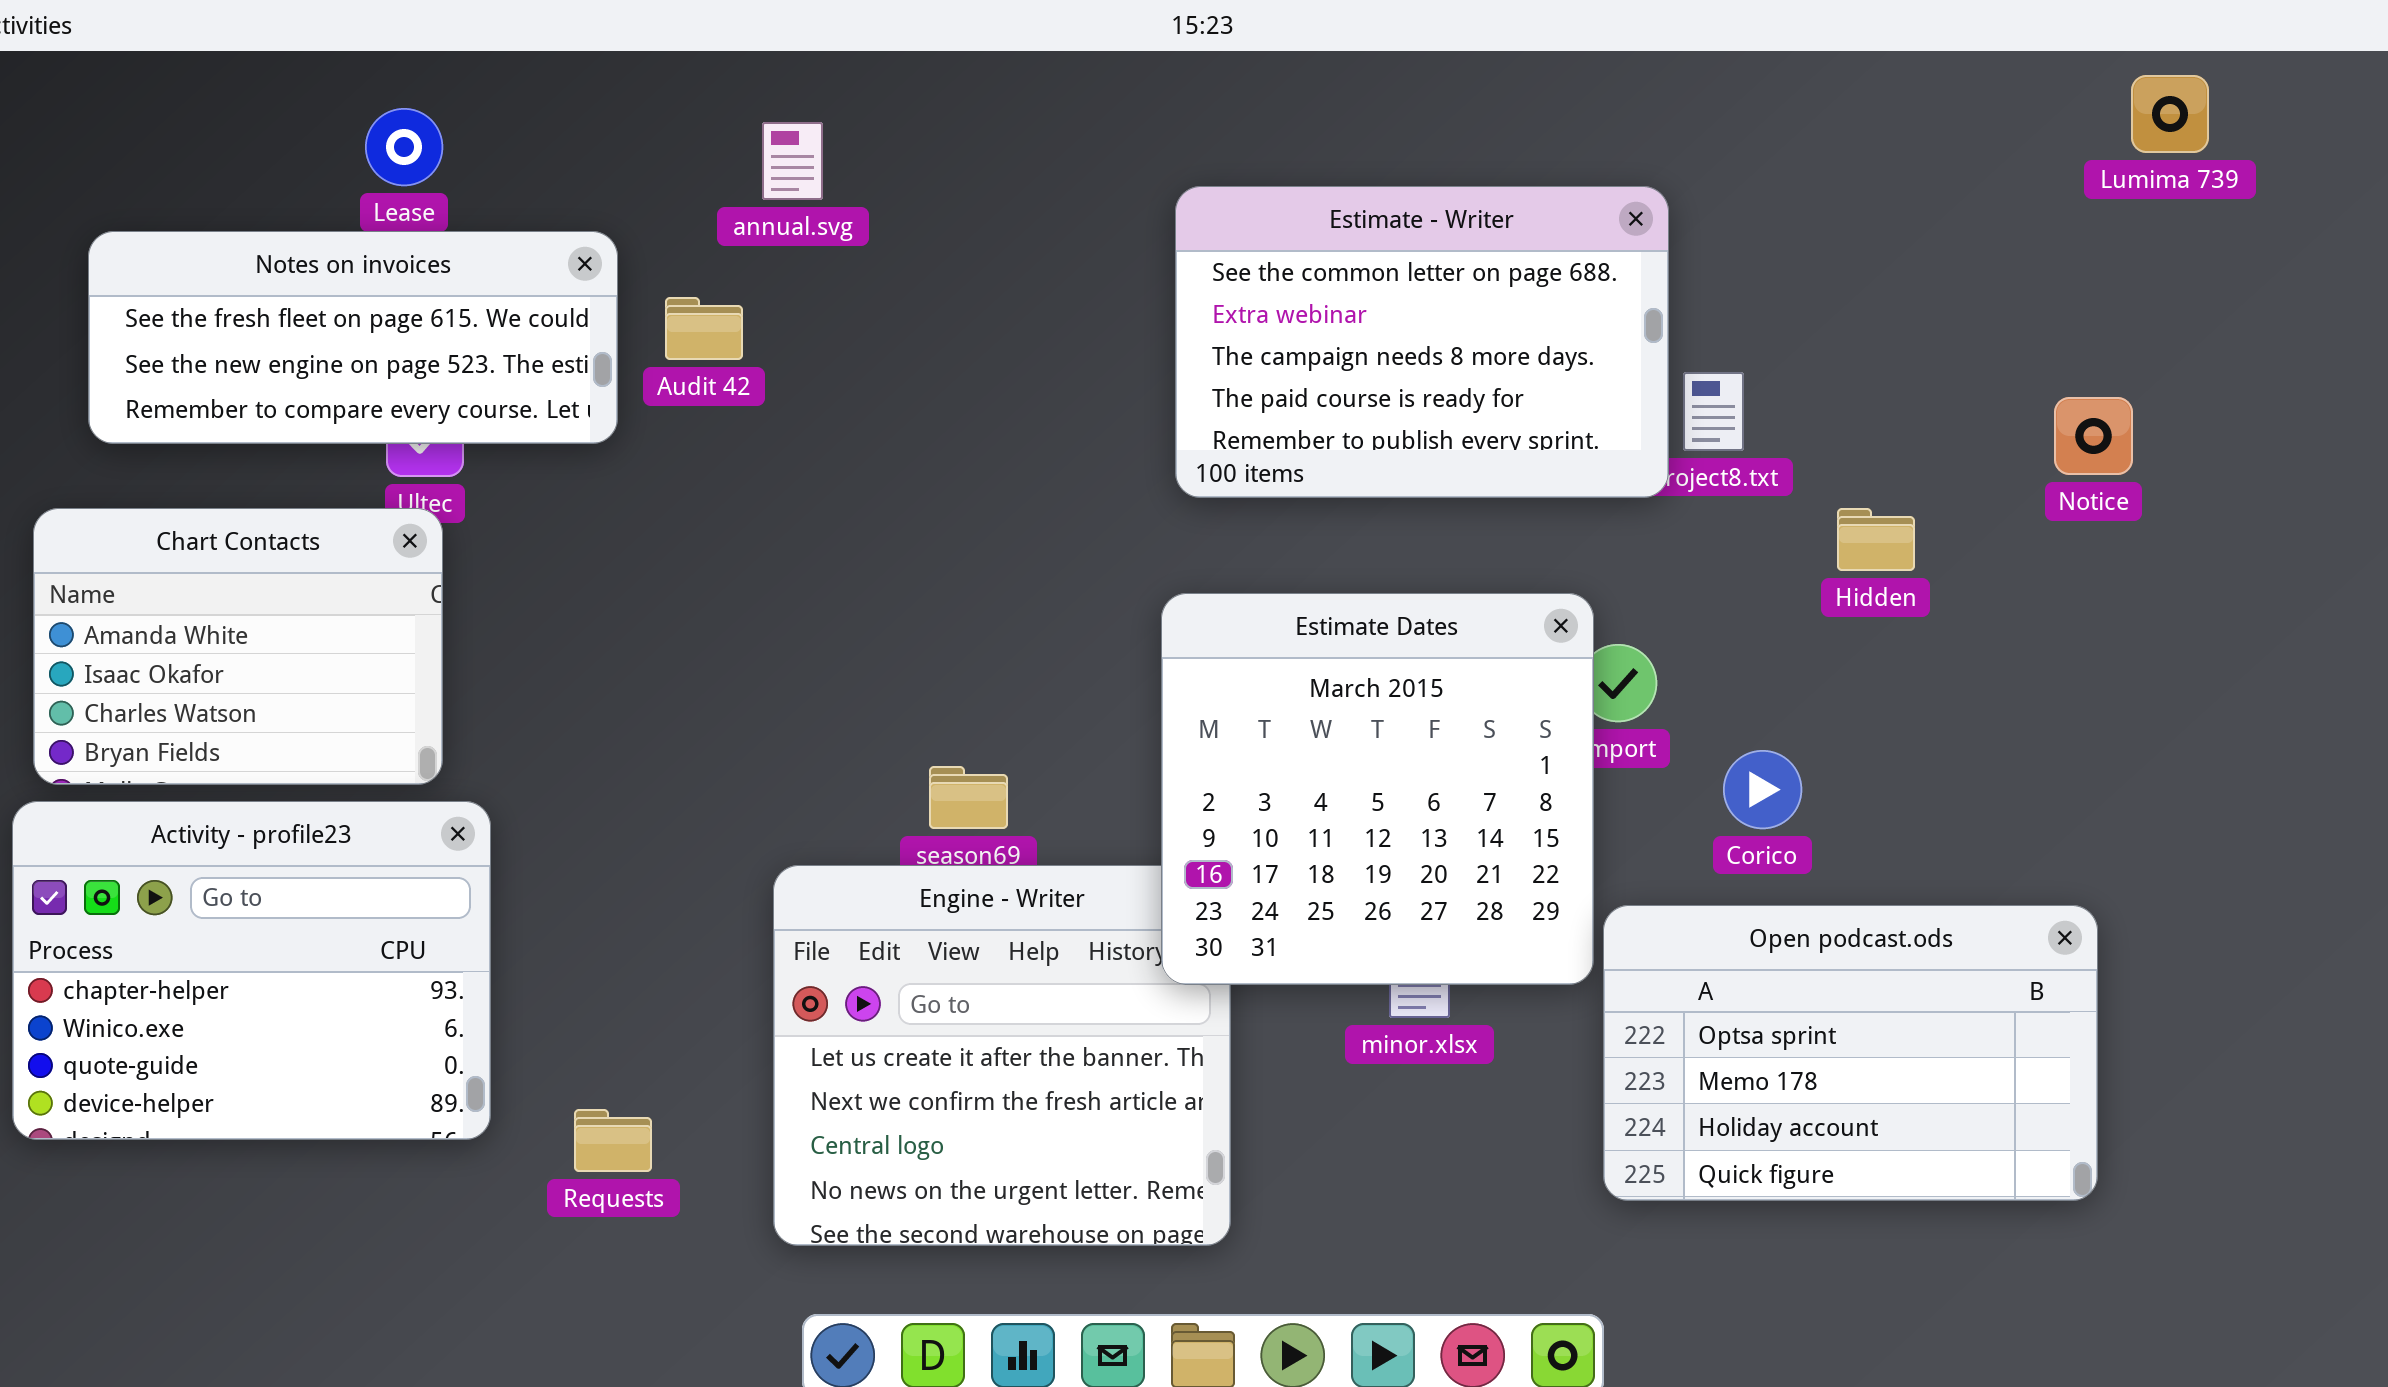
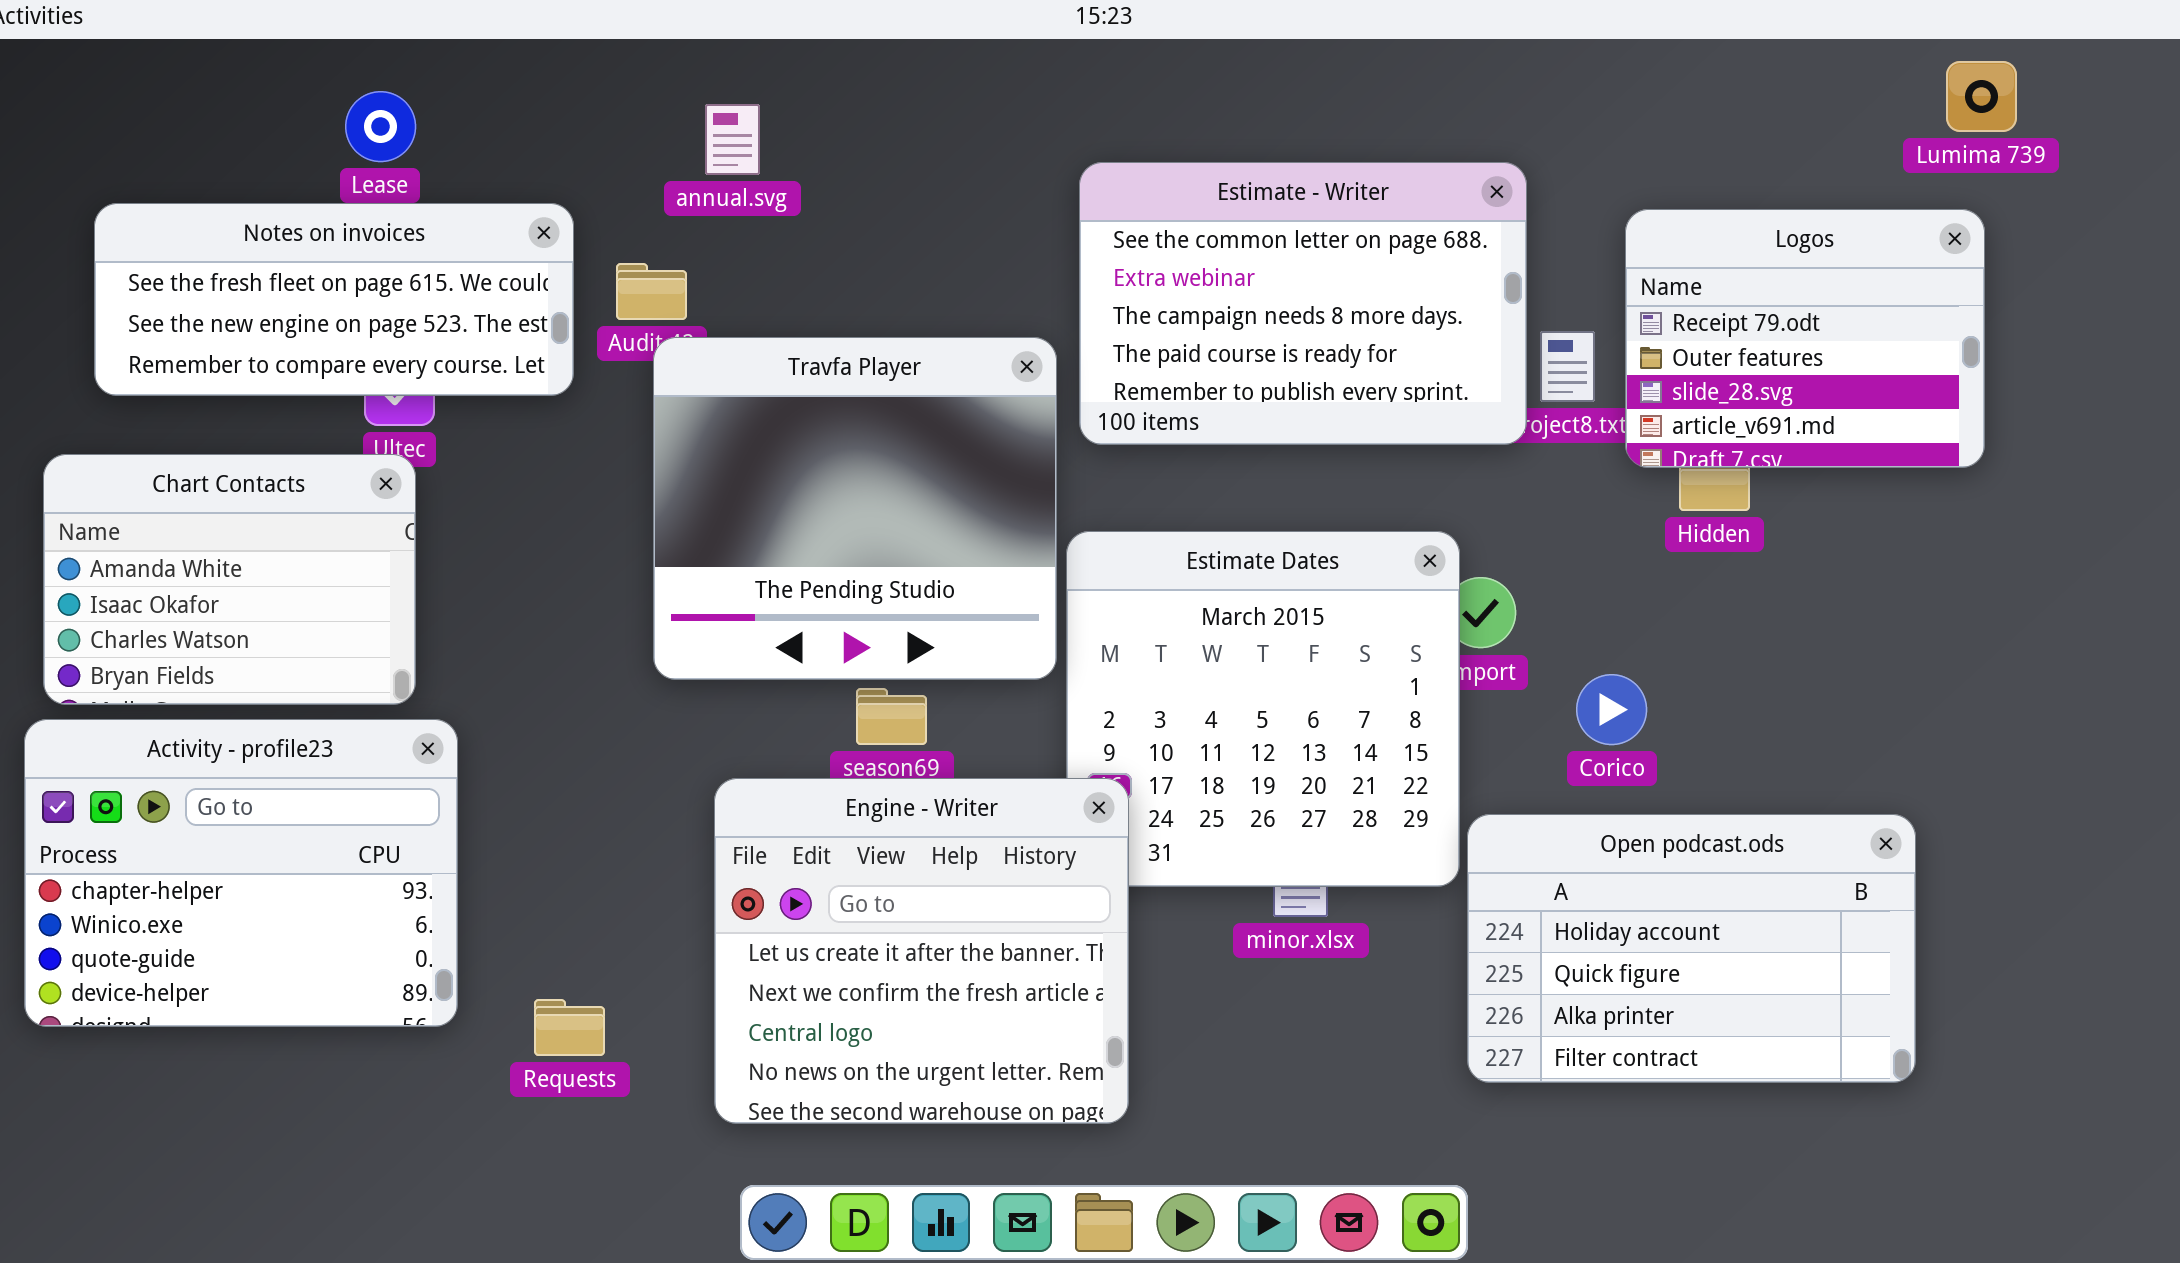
Logos: none -> [1625,209,1985,468], opened
Travfa Player: none -> [653,337,1057,680], opened
Engine - Writer: [773,865,1231,1246] -> [714,778,1129,1124], raised
Open podcast.ods: [1603,905,2098,1201] -> [1467,814,1916,1083], scrolled down 2 rows

